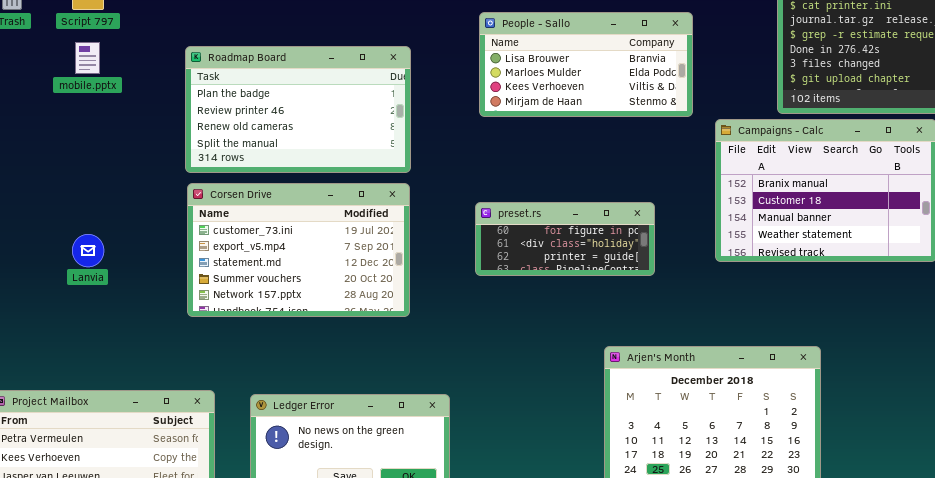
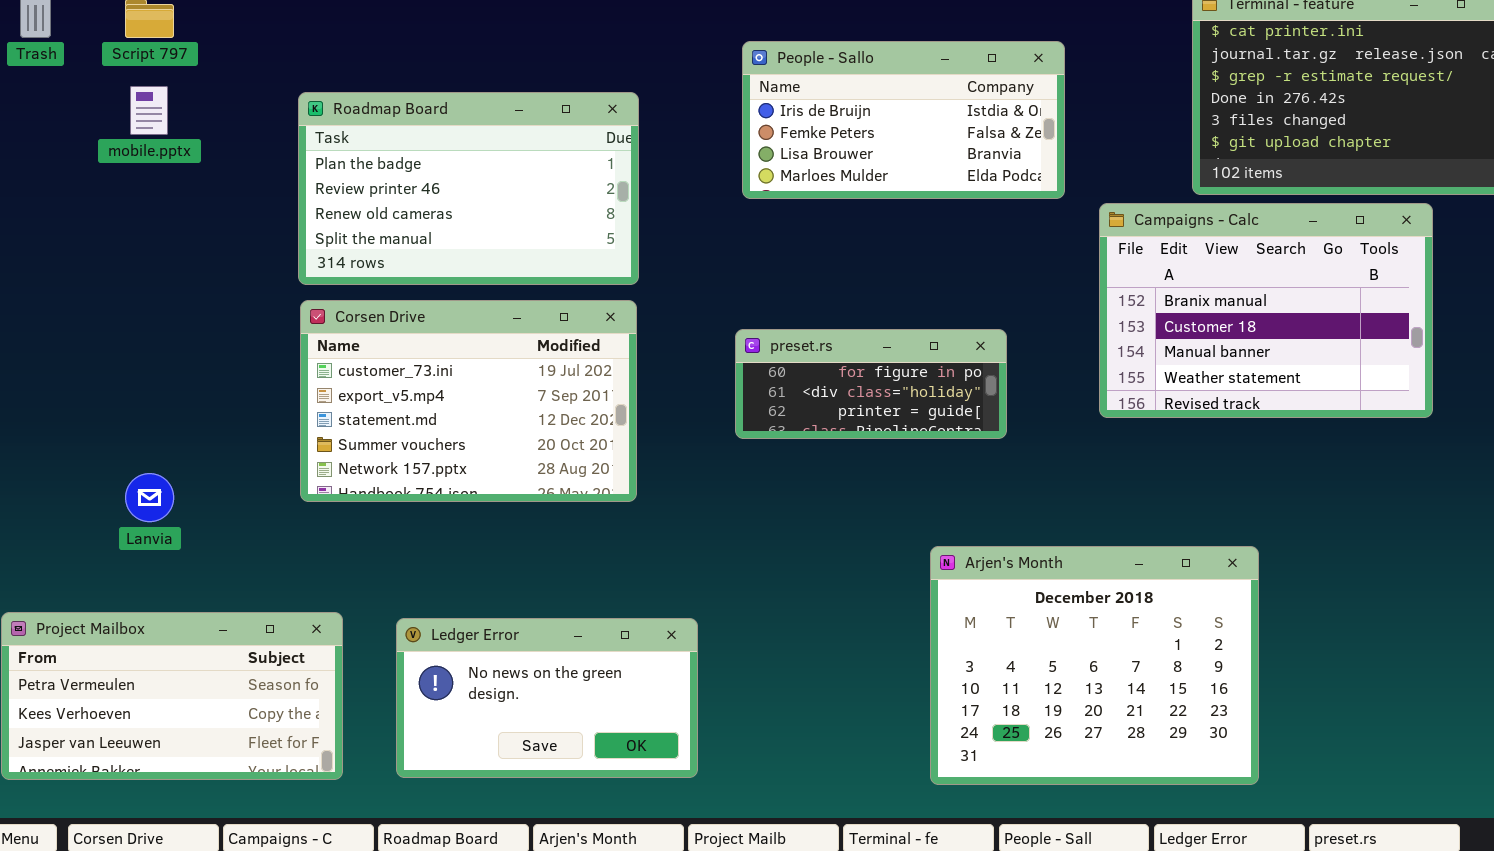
People - Sallo: [479,12,693,117] -> [742,41,1065,199], scrolled up 2 rows
Lanvia: [72,234,104,267] -> [125,473,174,522], moved

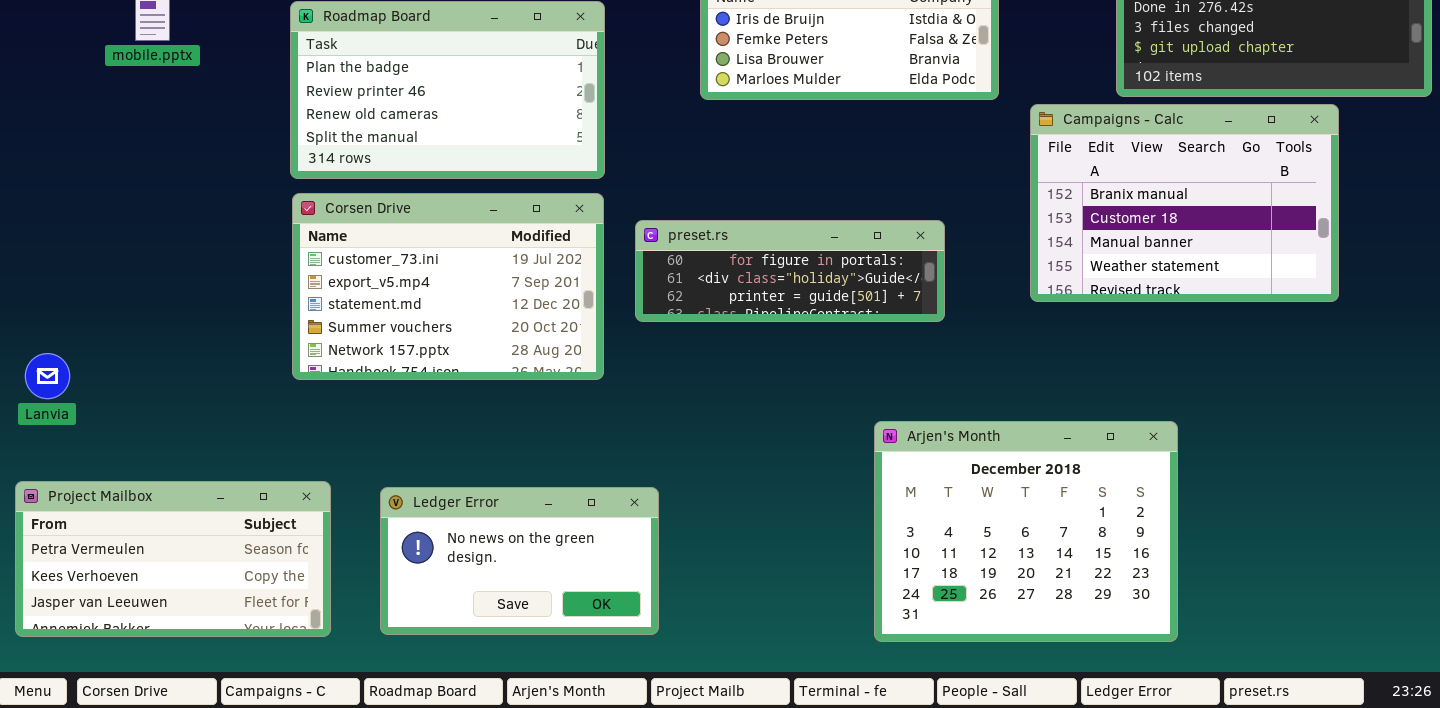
preset.rs: [735,329,1007,439] -> [635,220,945,322], resized
Lanvia: [125,473,174,522] -> [25,353,70,399], moved

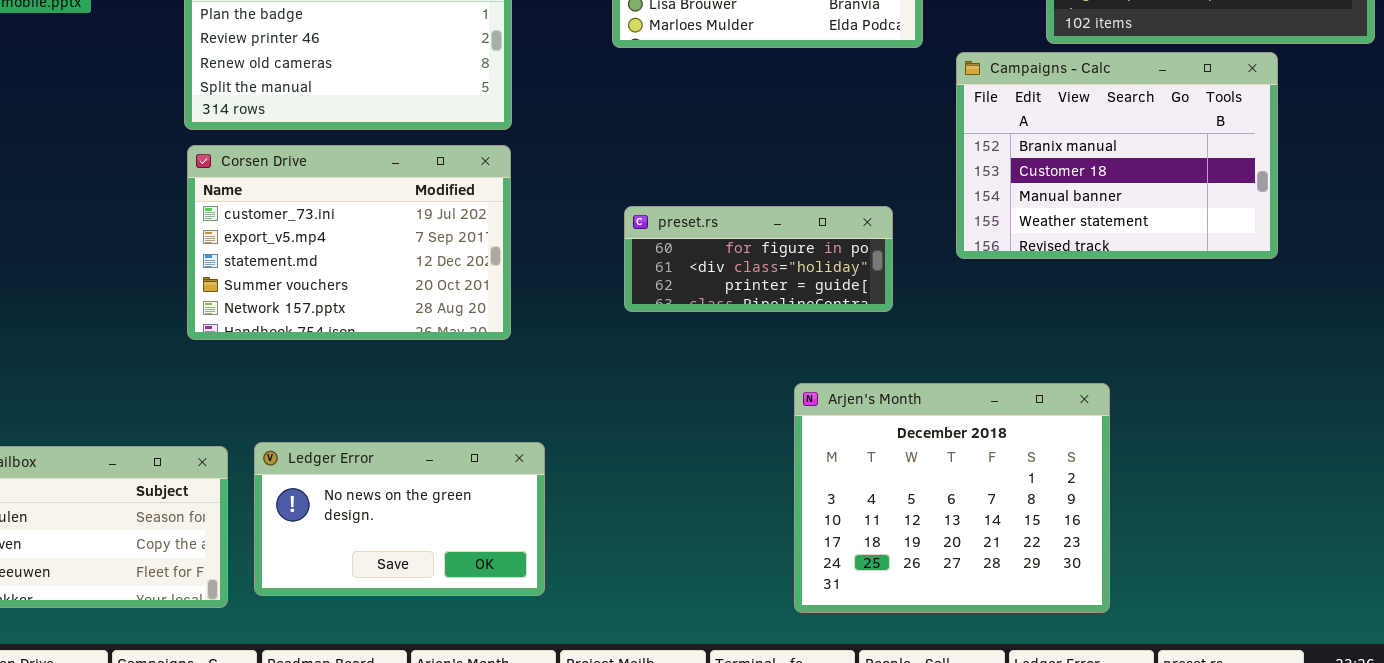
preset.rs: [635,220,945,322] -> [624,206,893,312], moved, resized
Ledger Error: [380,487,659,635] -> [254,442,545,596], moved

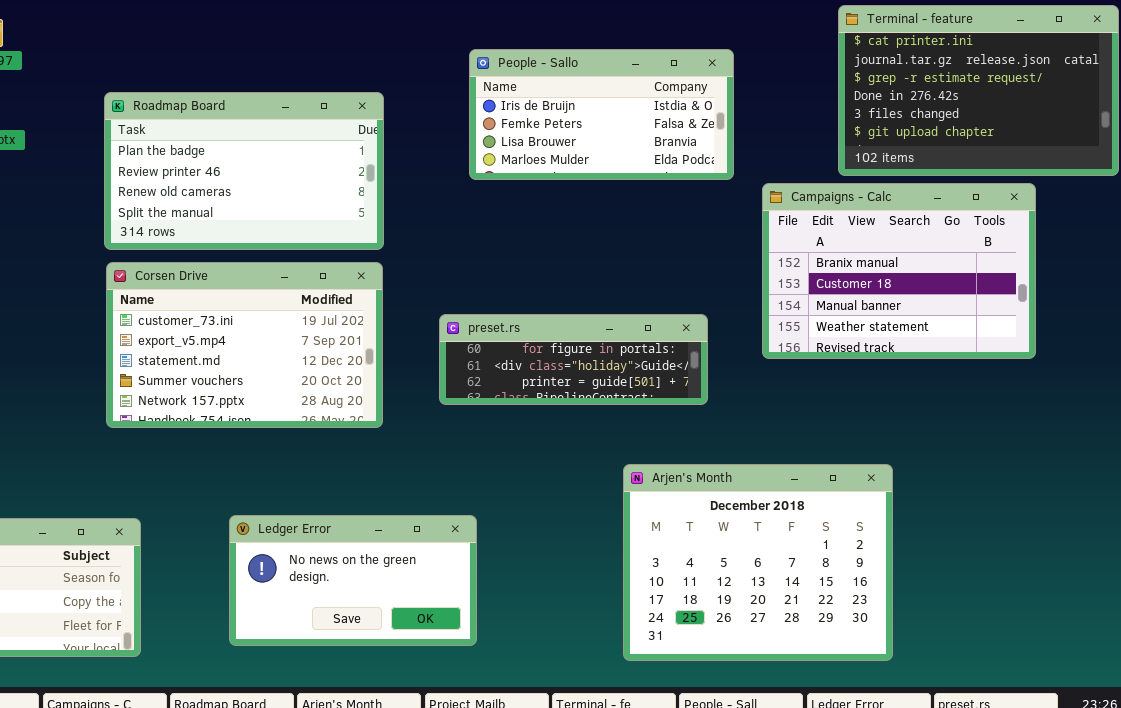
preset.rs: [624,206,893,312] -> [439,314,708,405], resized
Ledger Error: [254,442,545,596] -> [229,515,477,646], moved

